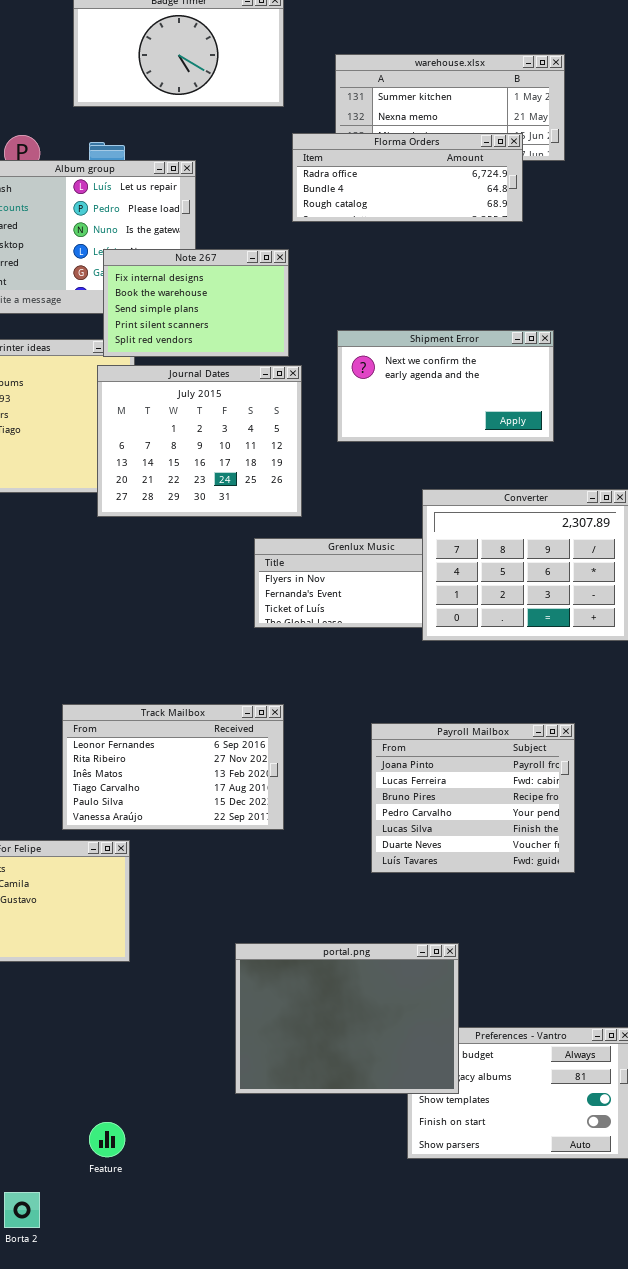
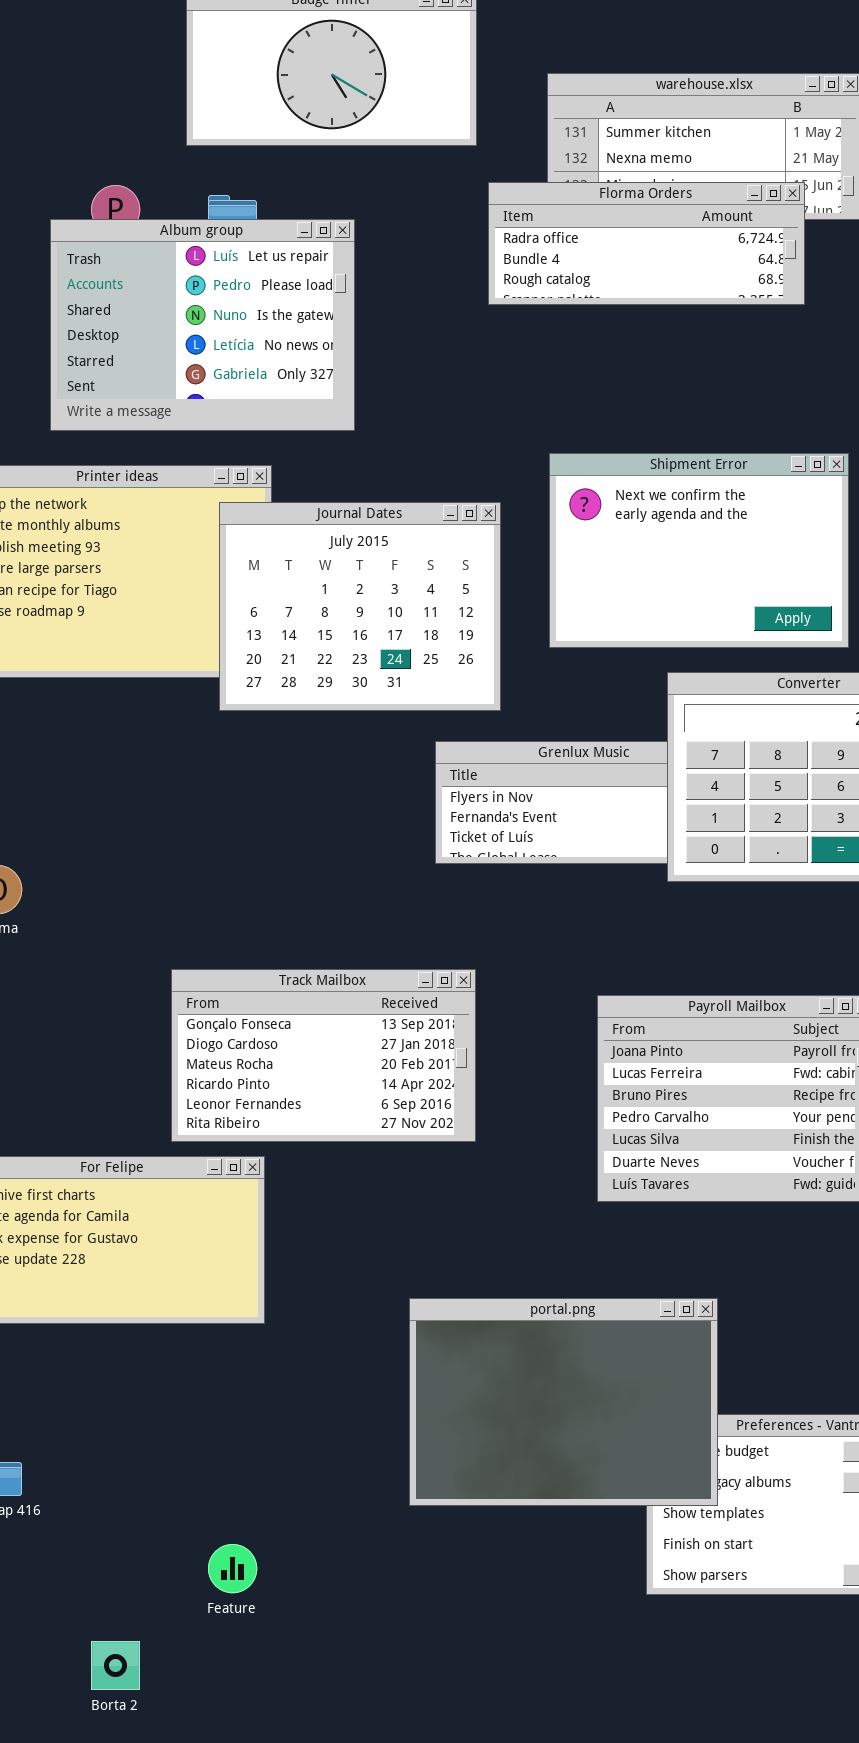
Note 267: [103,249,289,357] -> none, closed
Shipment Error: [337,330,554,442] -> [549,453,849,648], resized
Track Mailbox: [62,704,284,830] -> [171,969,476,1142], scrolled up 4 rows

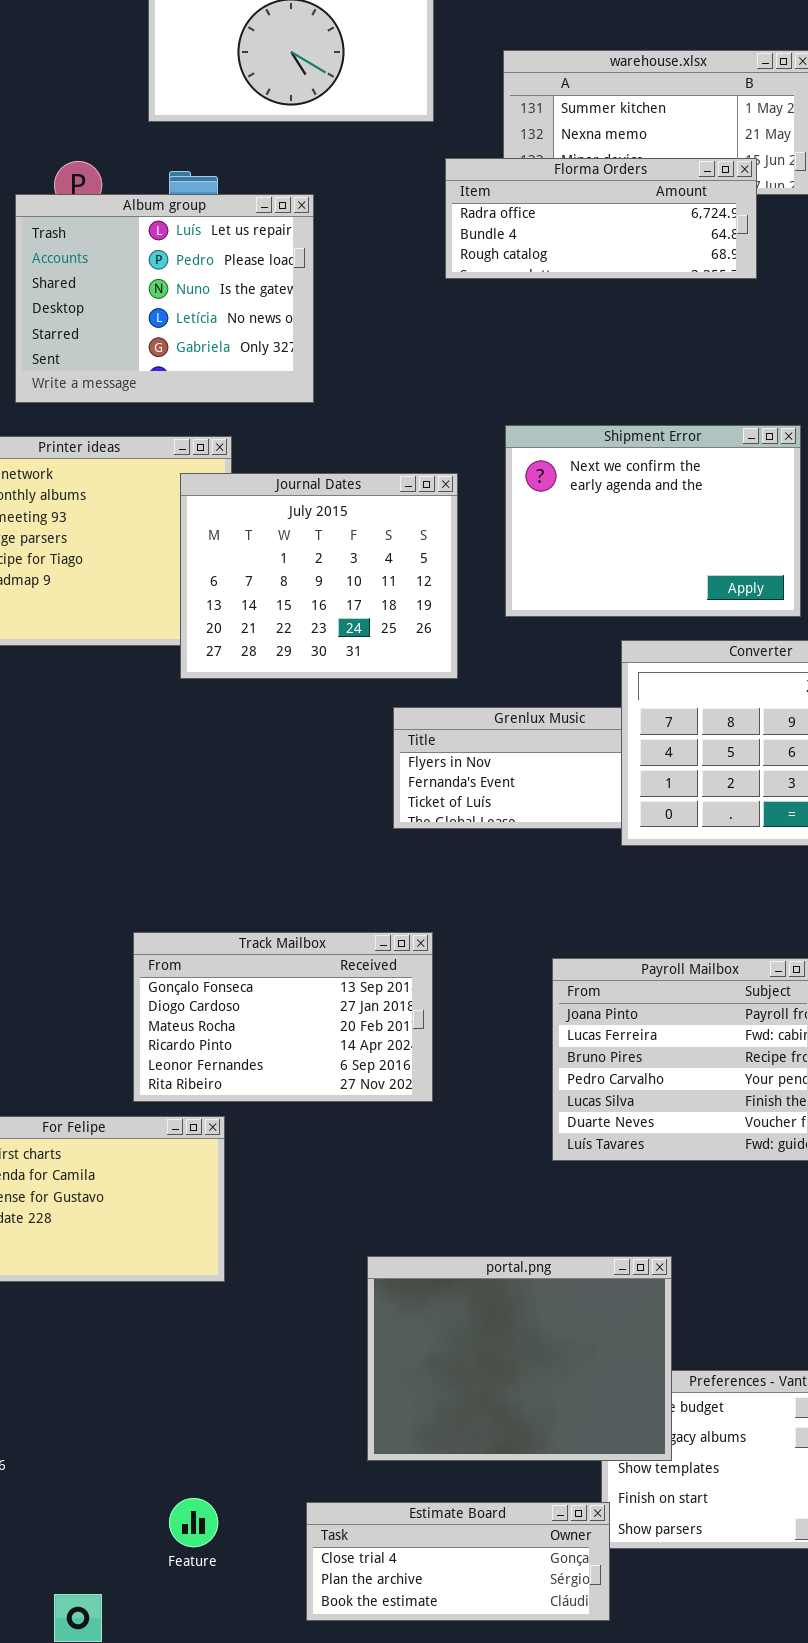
Estimate Board: none -> [306,1502,610,1621], opened

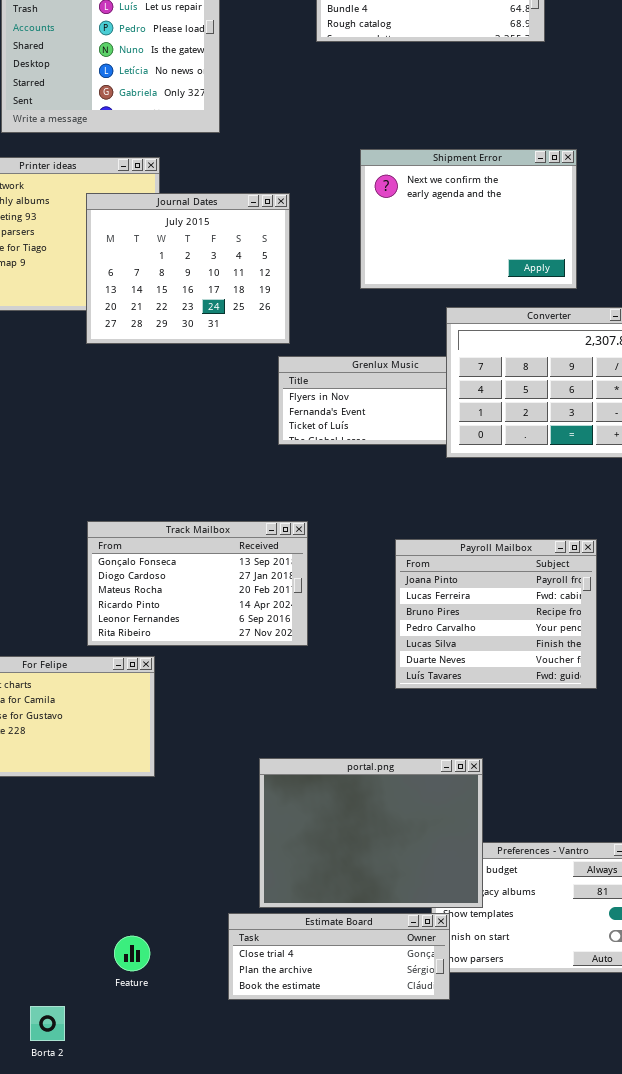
Journal Dates: [180,473,458,679] -> [86,193,290,344], moved
Estimate Board: [306,1502,610,1621] -> [228,913,450,1000], moved

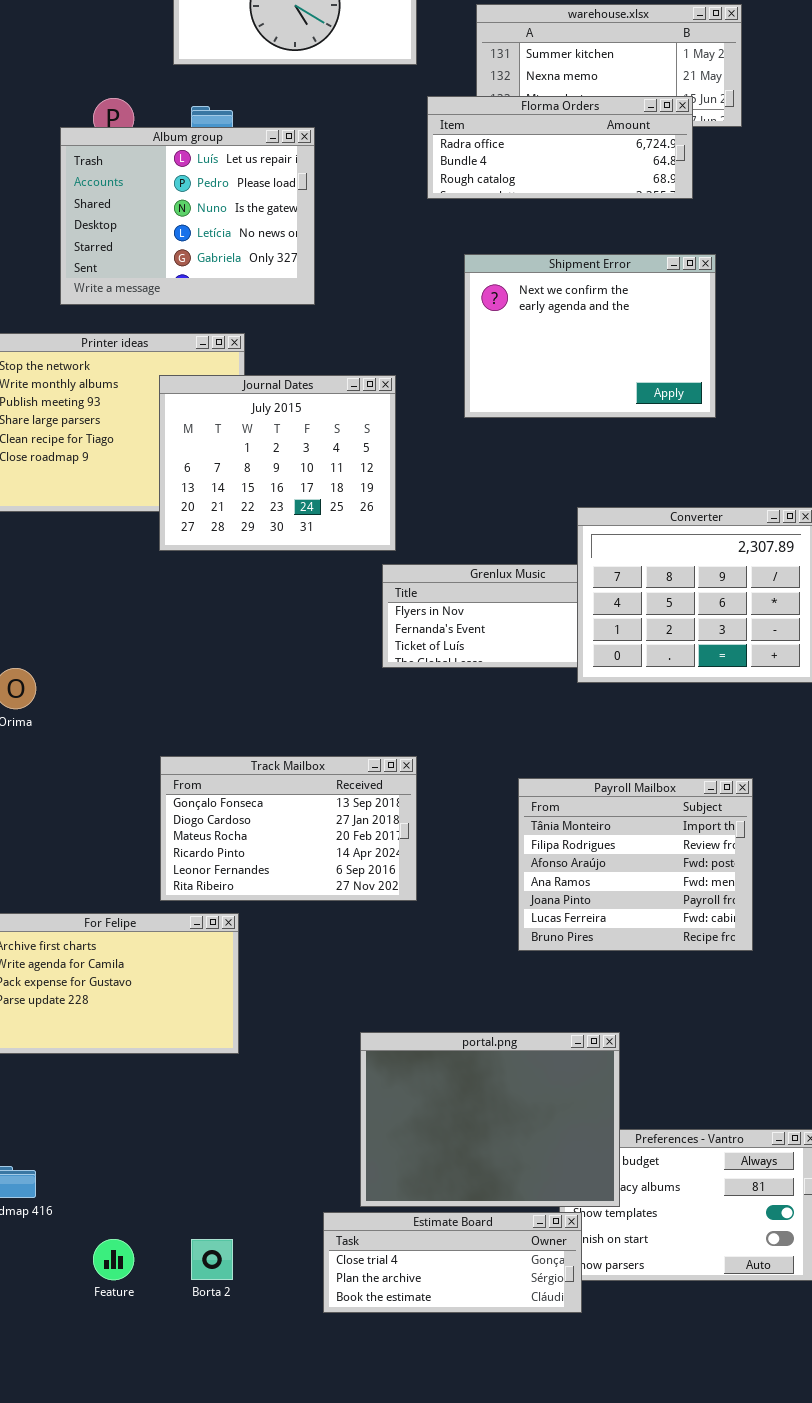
Shipment Error: [360,149,577,289] -> [464,254,716,418], moved
Payroll Mailbox: [395,539,597,689] -> [518,778,753,951], scrolled up 4 rows
Feature: [114,936,150,971] -> [93,1239,134,1280], moved
Borta 2: [30,1006,65,1041] -> [191,1239,233,1280], moved

